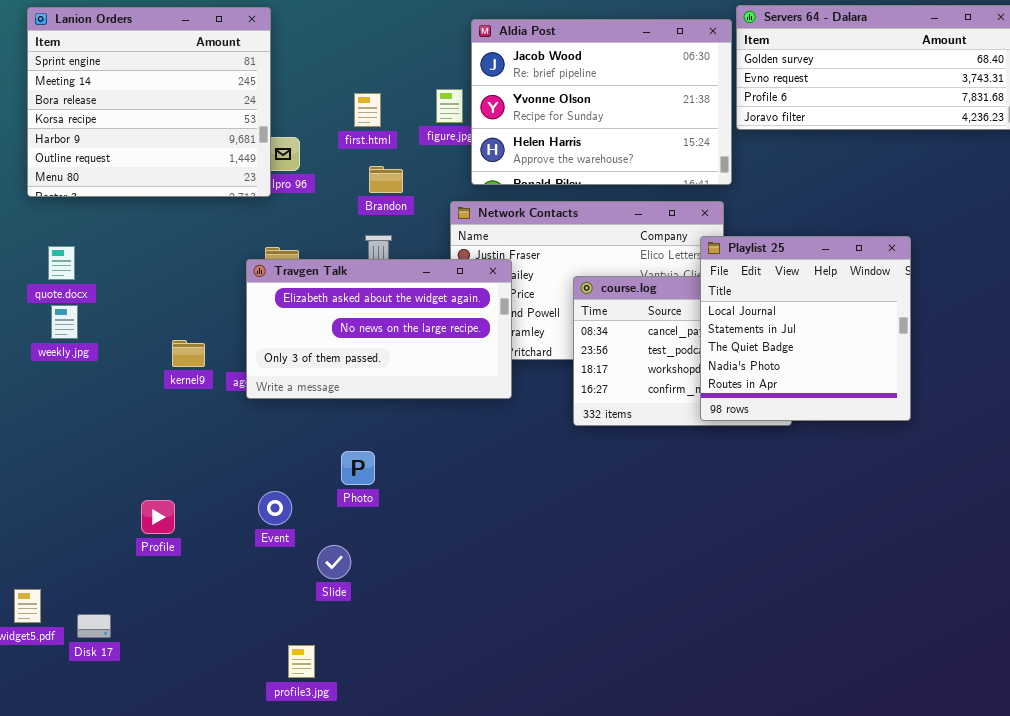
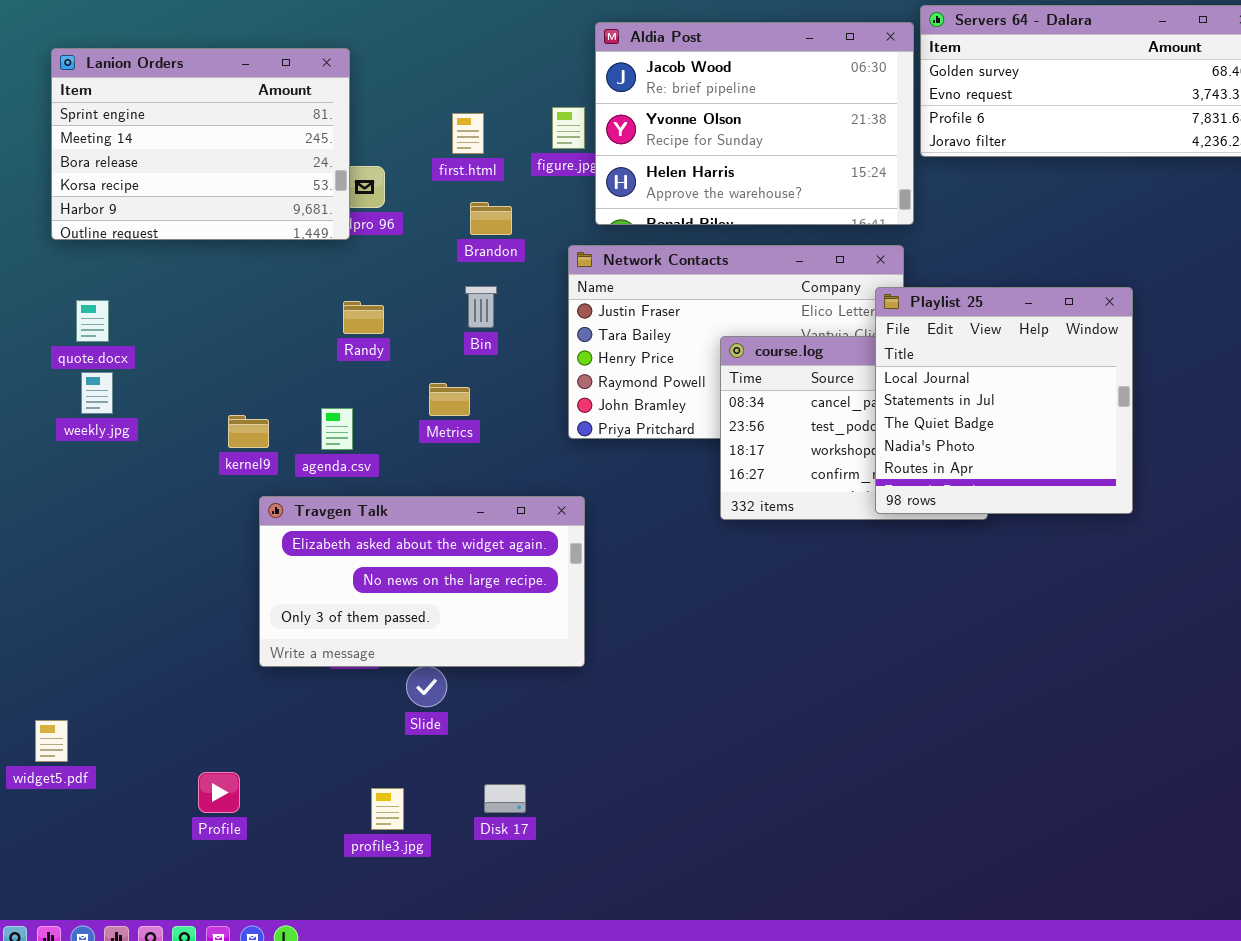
Lanion Orders: [27,7,271,197] -> [51,48,350,240], resized
Travgen Talk: [246,259,512,399] -> [259,496,585,667], moved
Profile: [141,500,175,534] -> [198,772,240,813], moved
Disk 17: [77,614,111,638] -> [484,784,526,813], moved

